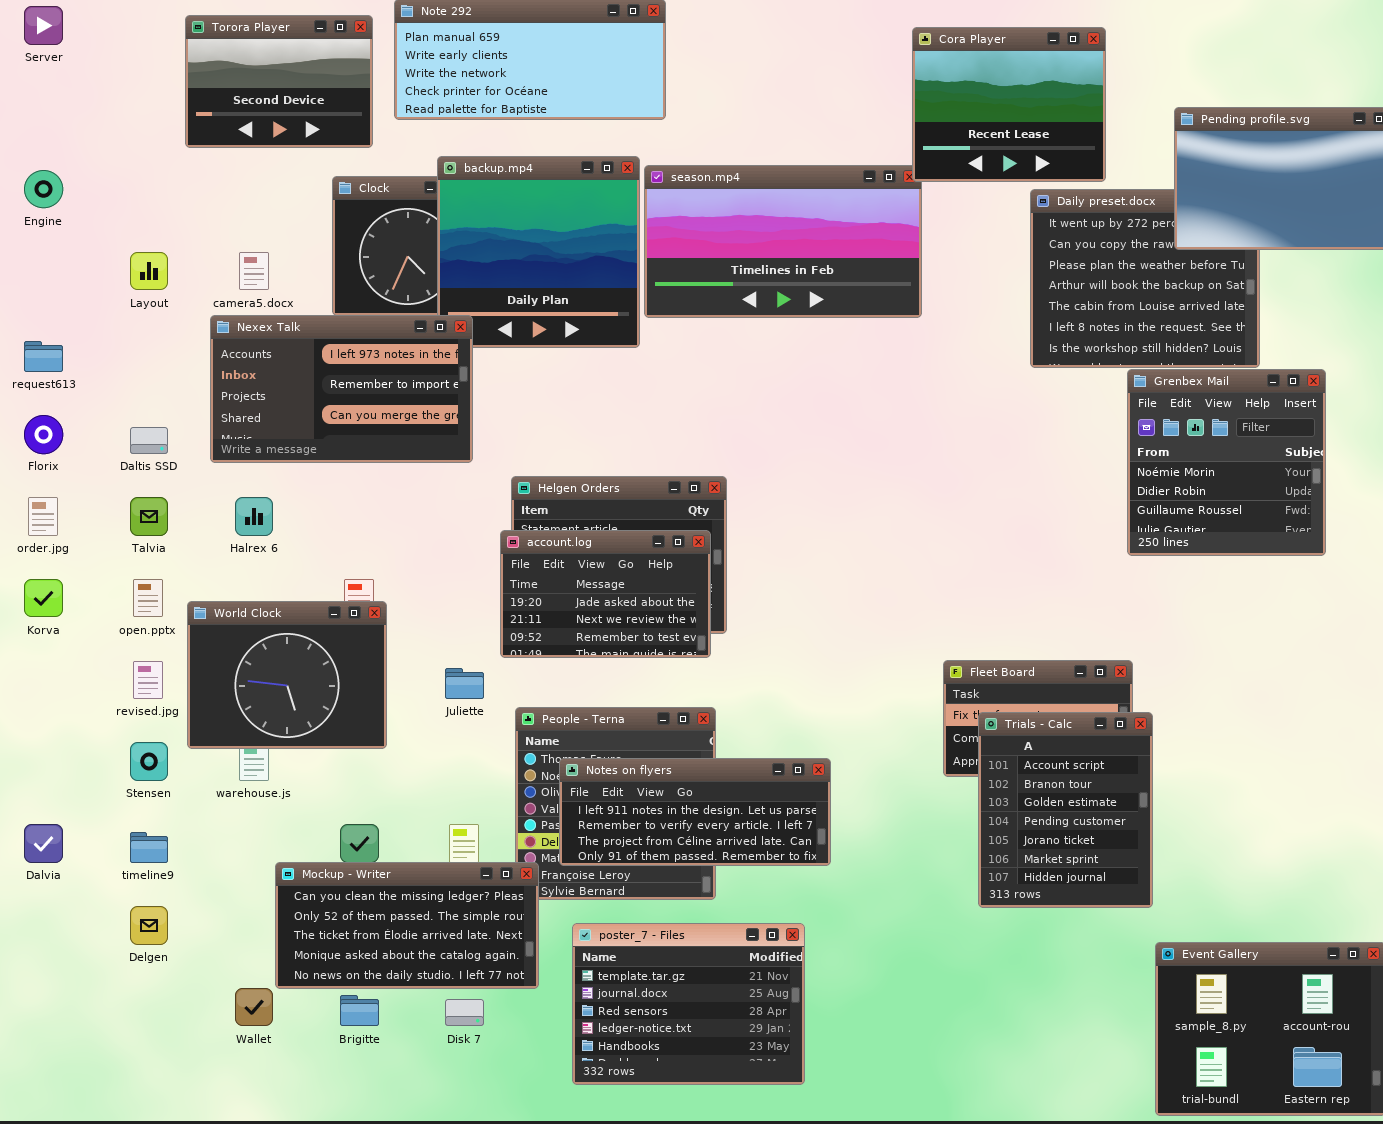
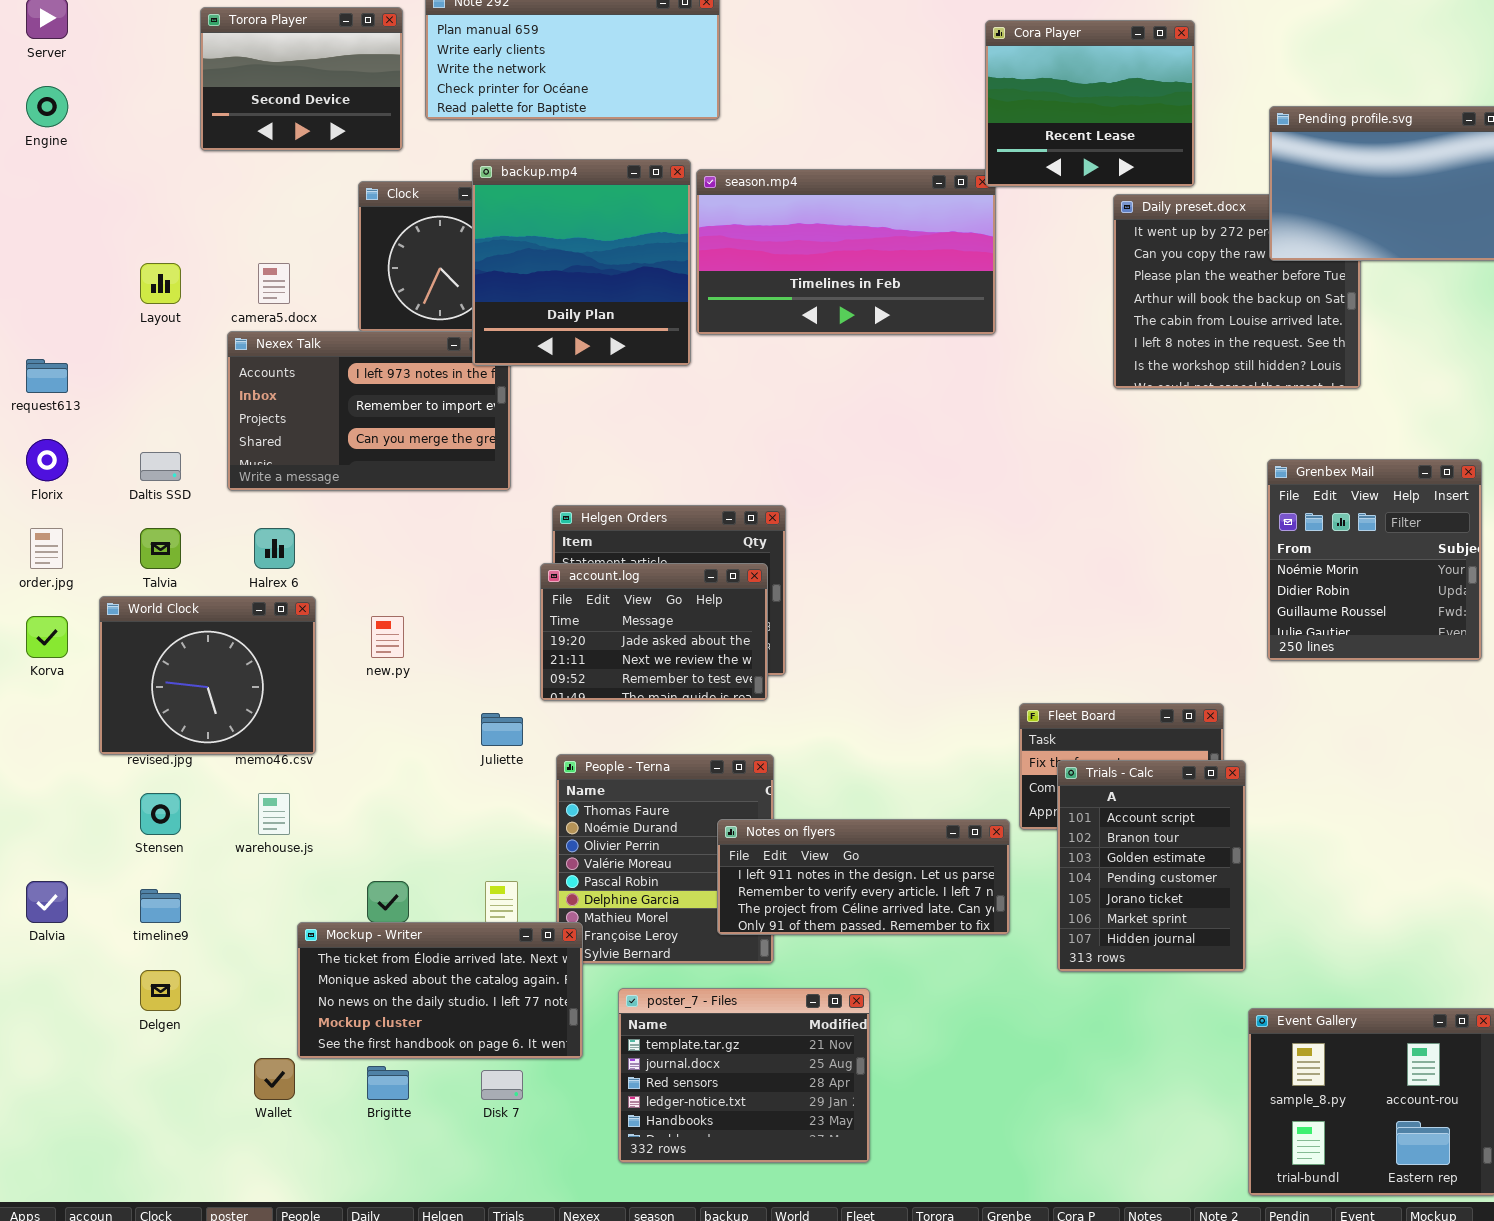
backup.mp4: [437,156,640,348] -> [472,159,691,366], raised
Engine: [24,170,63,208] -> [26,86,68,127], moved
Grenbex Mail: [1127,369,1326,556] -> [1267,459,1482,661], moved
World Clock: [187,601,387,749] -> [99,596,316,755], moved
Notes on flyers: [559,758,831,866] -> [717,819,1010,935], moved
Mockup - Writer: [275,862,539,989] -> [297,922,583,1059], scrolled down 2 rows

